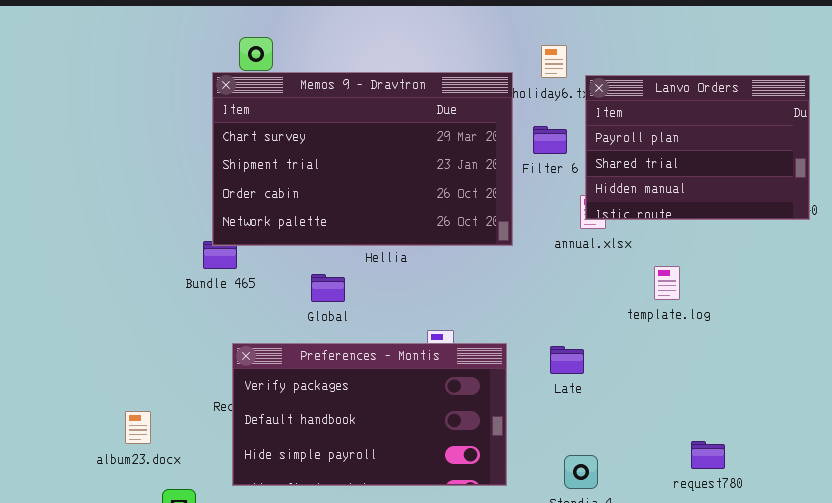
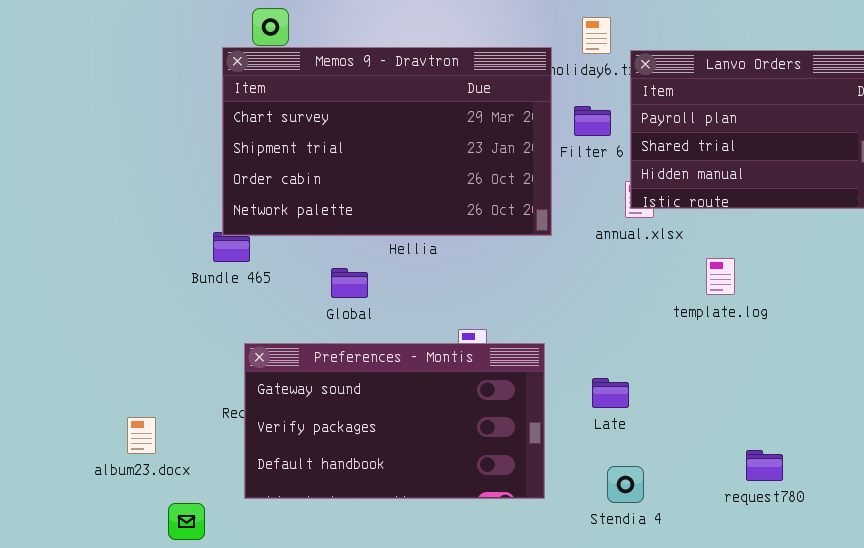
Preferences - Montis: [232,343,507,486] -> [244,343,545,499], scrolled up 1 row
Late: [550,346,584,374] -> [592,378,629,408], moved

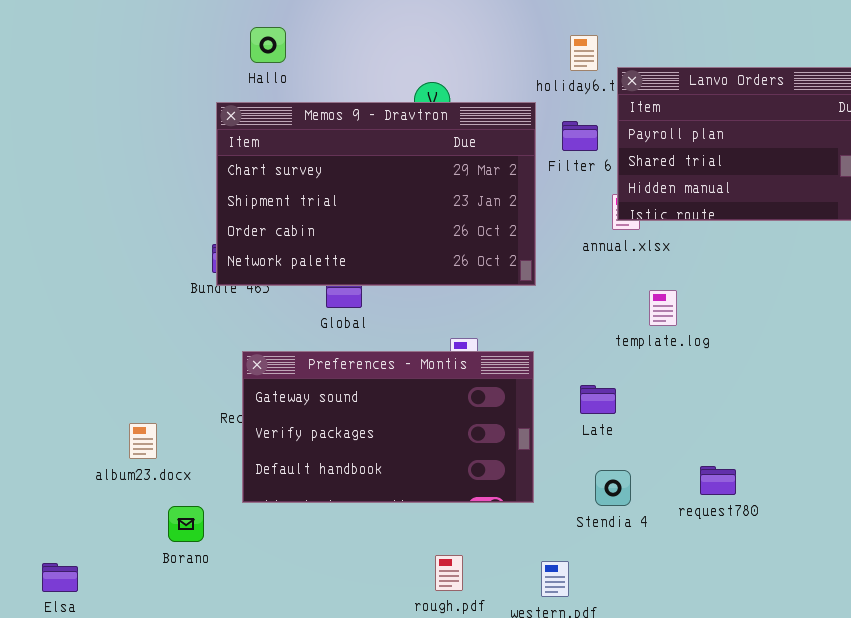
Memos 9 - Dravtron: [222,47,552,236] -> [216,102,536,286], moved
template.log: [706,258,735,295] -> [649,290,677,326], moved
request780: [746,450,783,481] -> [700,466,736,495], moved

